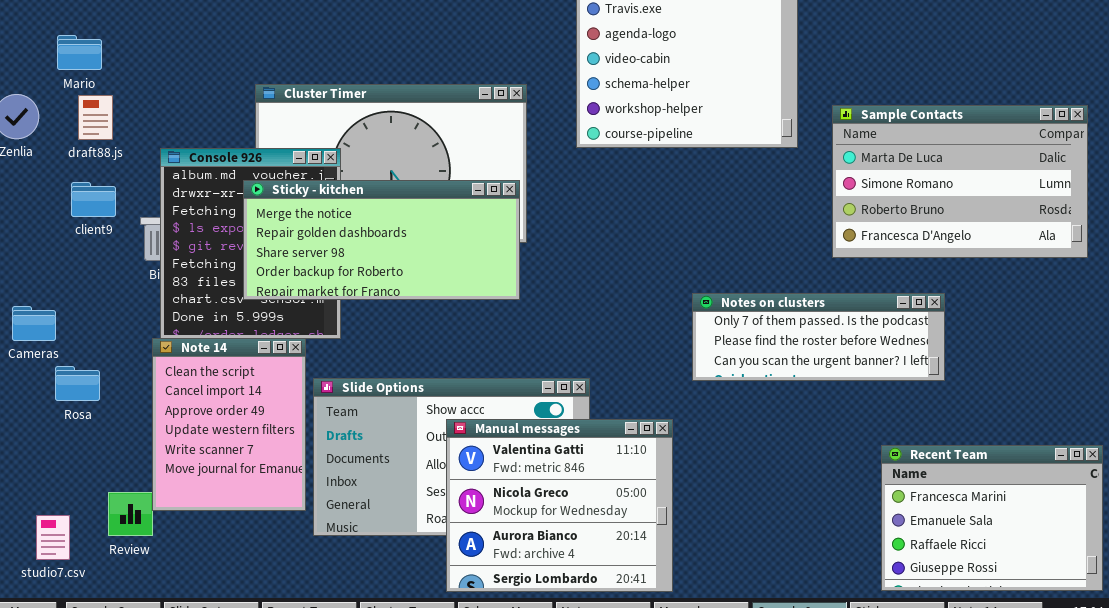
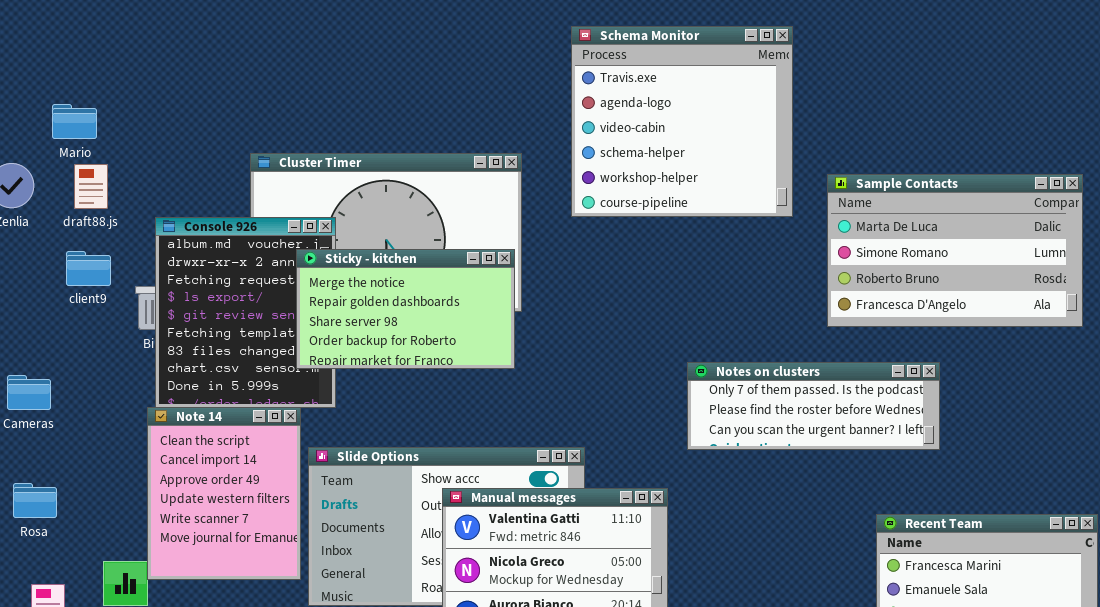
Sticky - kitchen: [243,180,520,300] -> [296,249,515,369], resized
Rosa: [55,366,100,401] -> [13,483,57,518], moved

